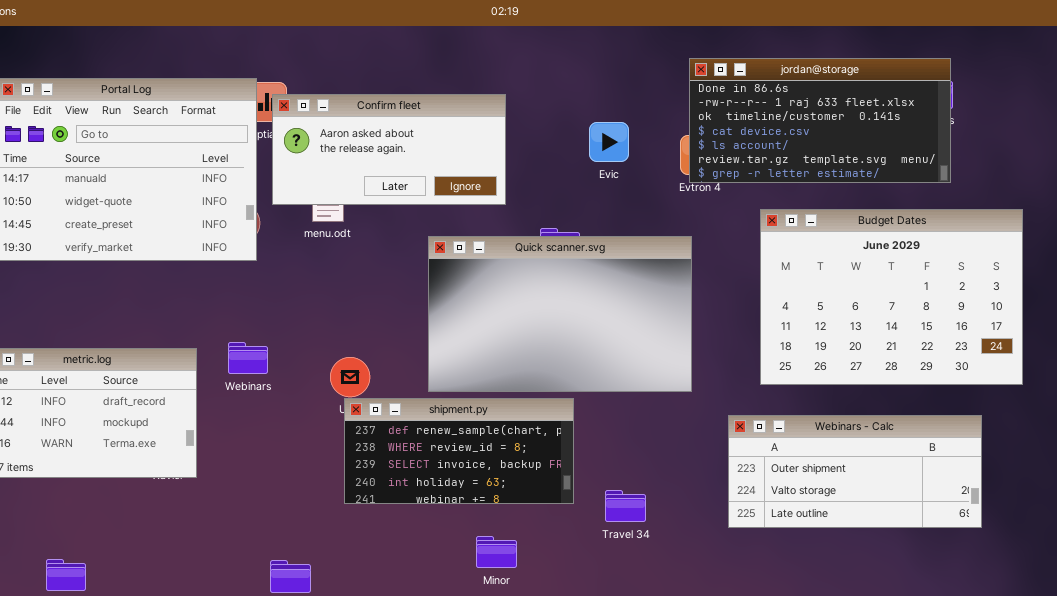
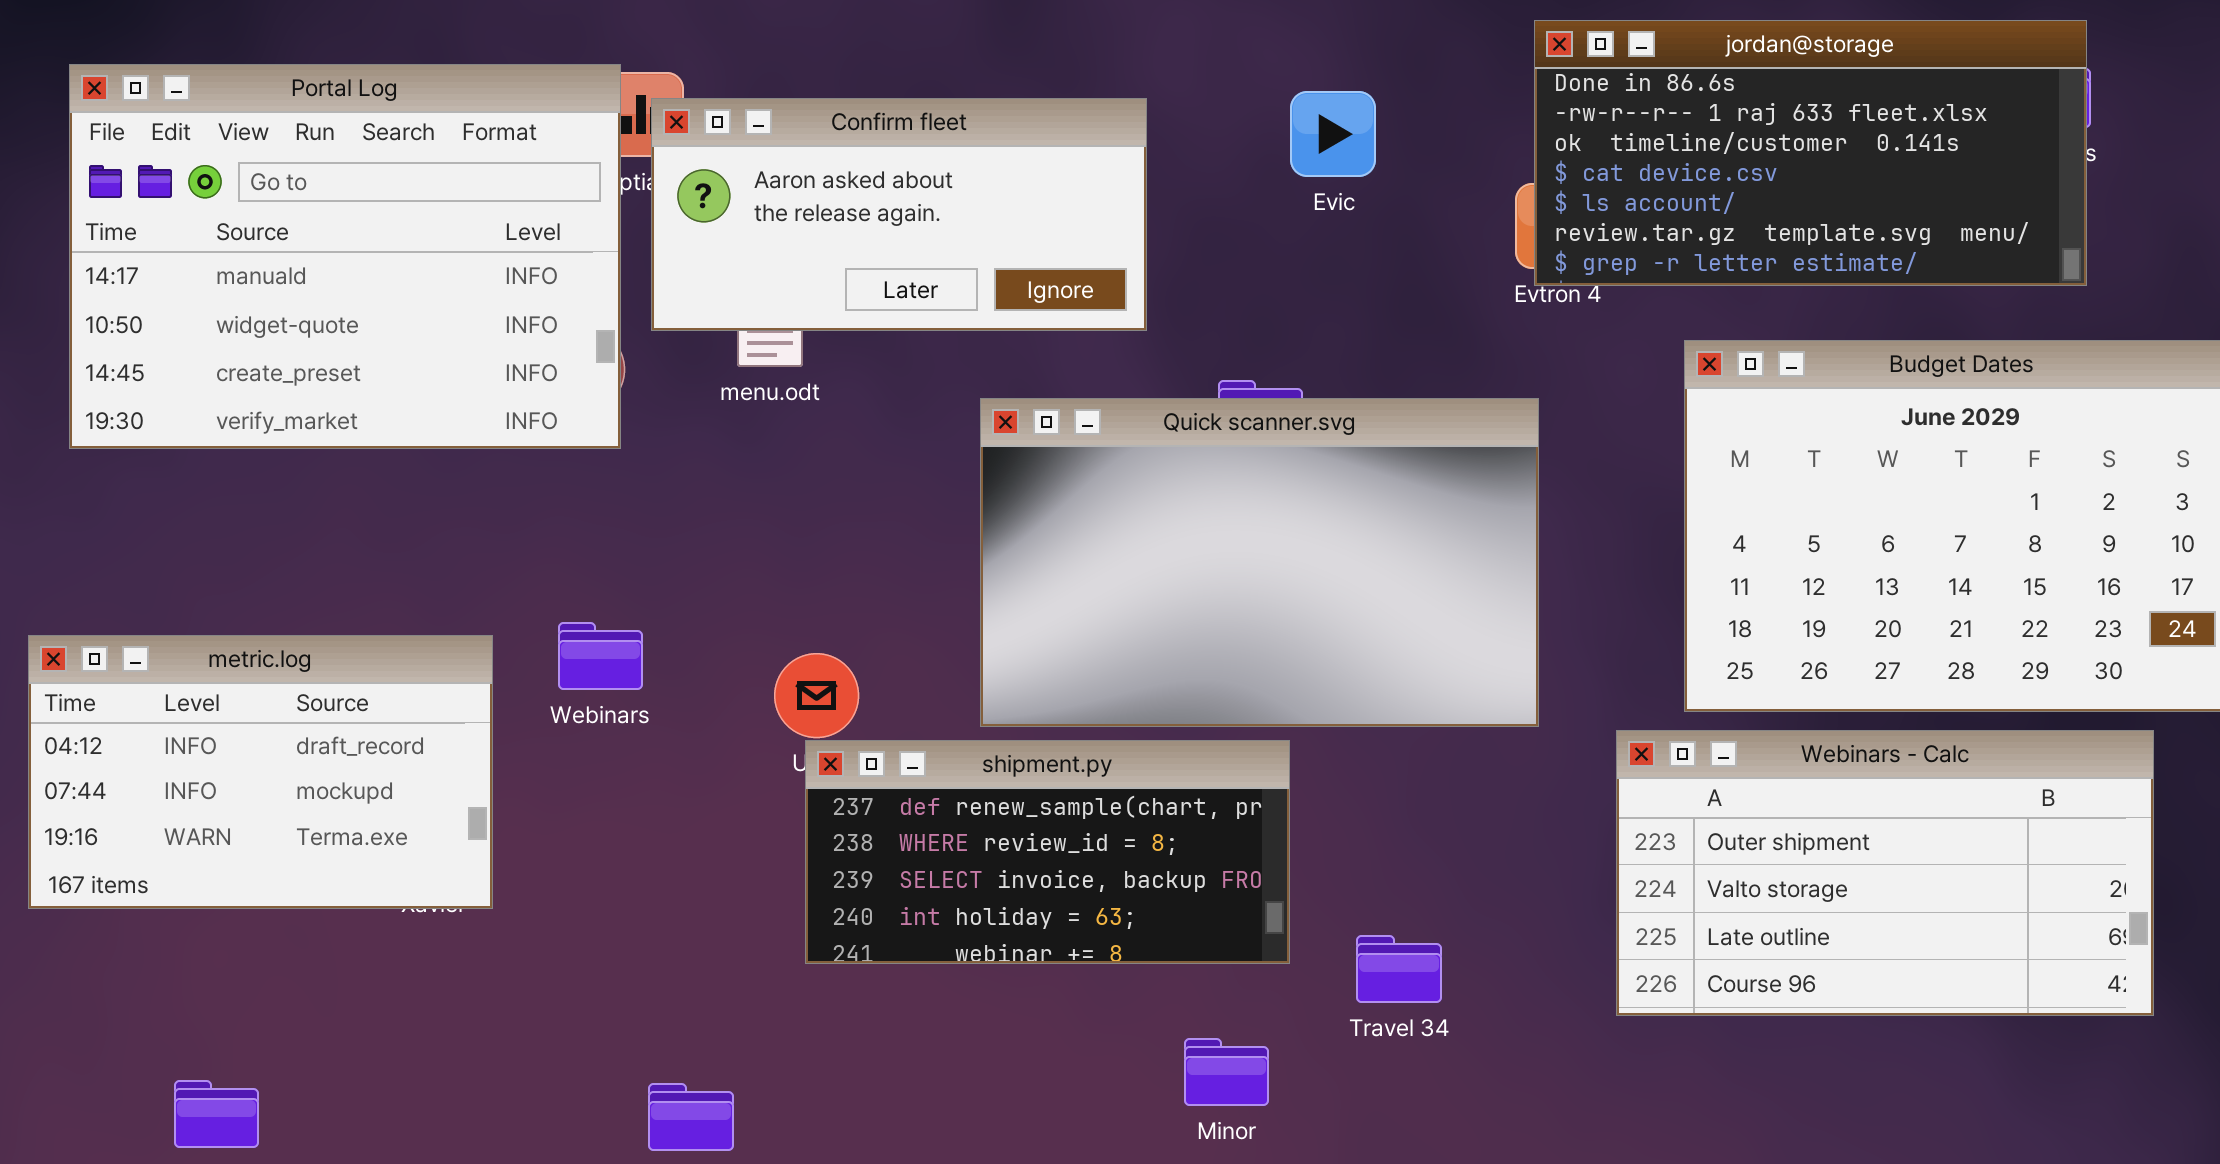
Evic: [589,122,629,162] -> [1290,91,1376,177], moved
Webinars - Calc: [728,415,982,528] -> [1616,730,2154,1016], resized
Minor: [476,536,517,568] -> [1184,1038,1269,1106], moved

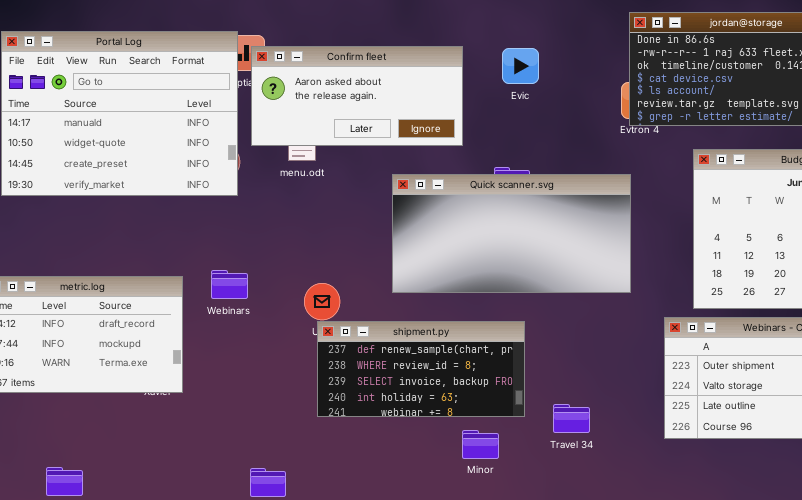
Evic: [1290,91,1376,177] -> [502,48,539,84], moved
Quick scanner.svg: [980,398,1539,727] -> [392,174,631,293], resized
Minor: [1184,1038,1269,1106] -> [462,430,499,459], moved

